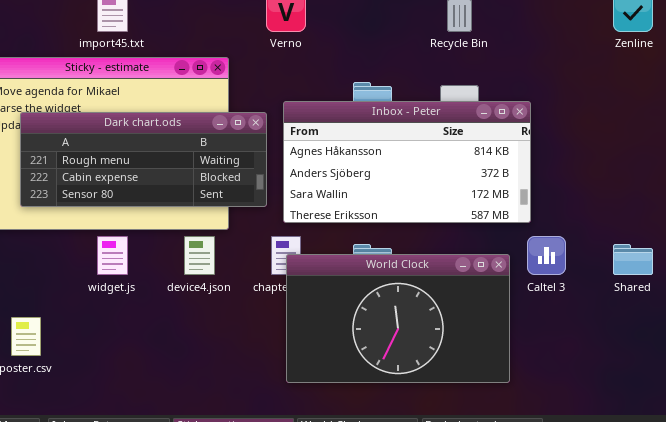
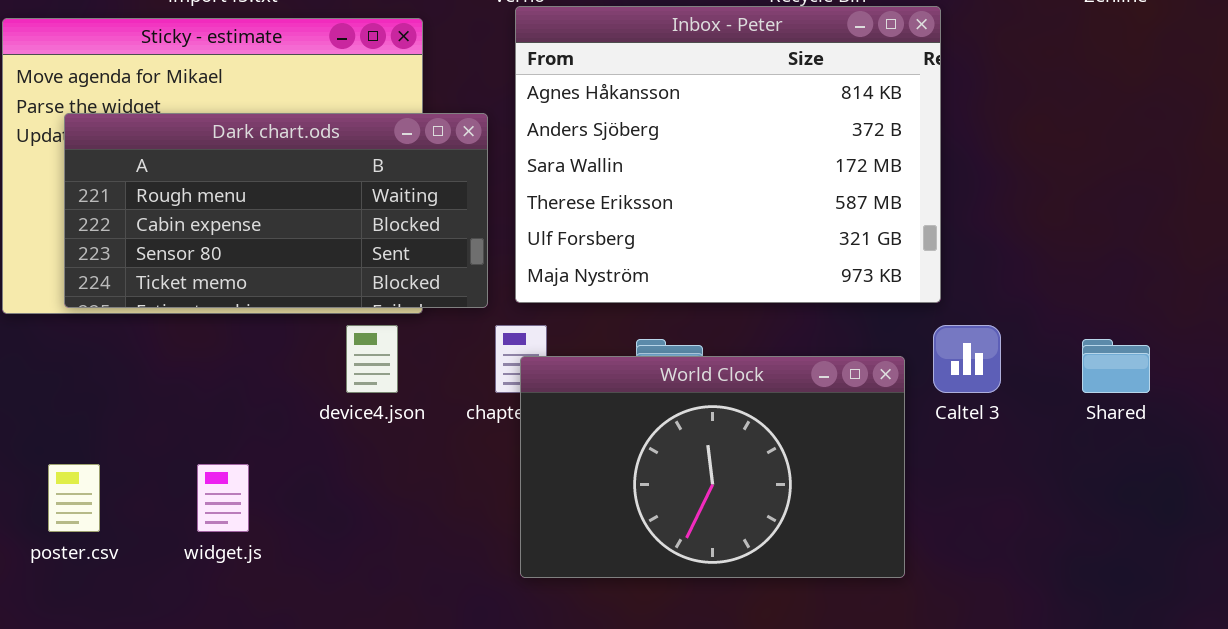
Inbox - Peter: [283,101,531,223] -> [515,6,941,303], resized
Dark chart.ods: [20,112,267,207] -> [64,113,488,308], resized
widget.js: [97,236,128,275] -> [197,464,249,532], moved

